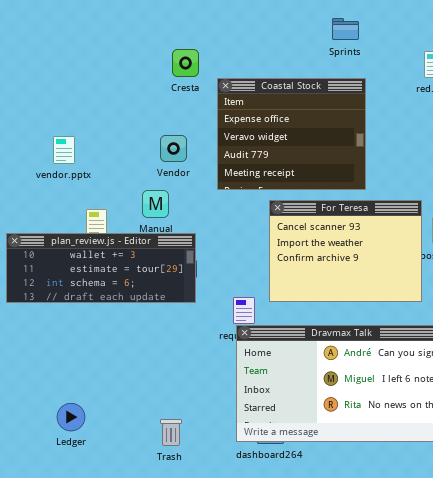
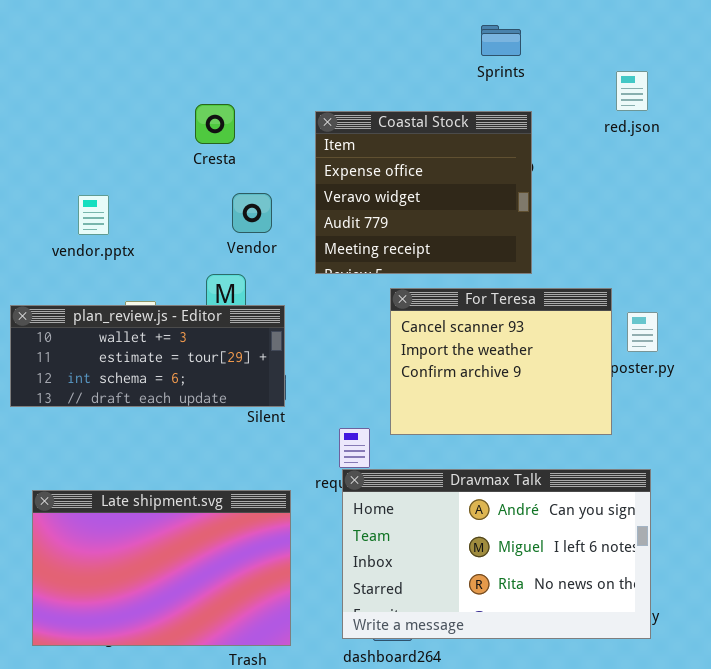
Cresta: [172,49,199,77] -> [195,104,235,144], moved
plan_review.js - Editor: [6,233,196,303] -> [10,305,285,407], moved
Late shipment.svg: none -> [32,490,291,646], opened

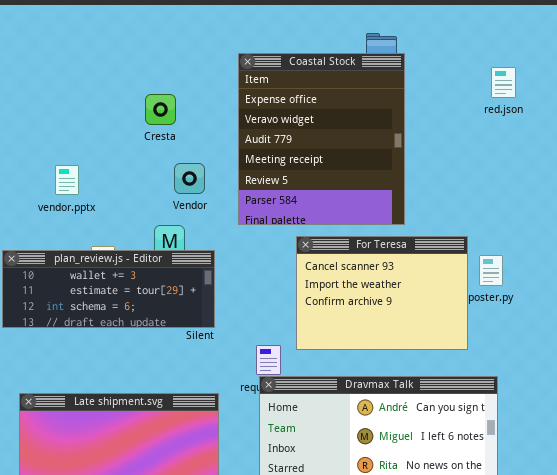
red.json: [616,71,648,111] -> [491,67,516,98], moved
Coastal Stock: [315,111,532,274] -> [238,53,405,225], resized

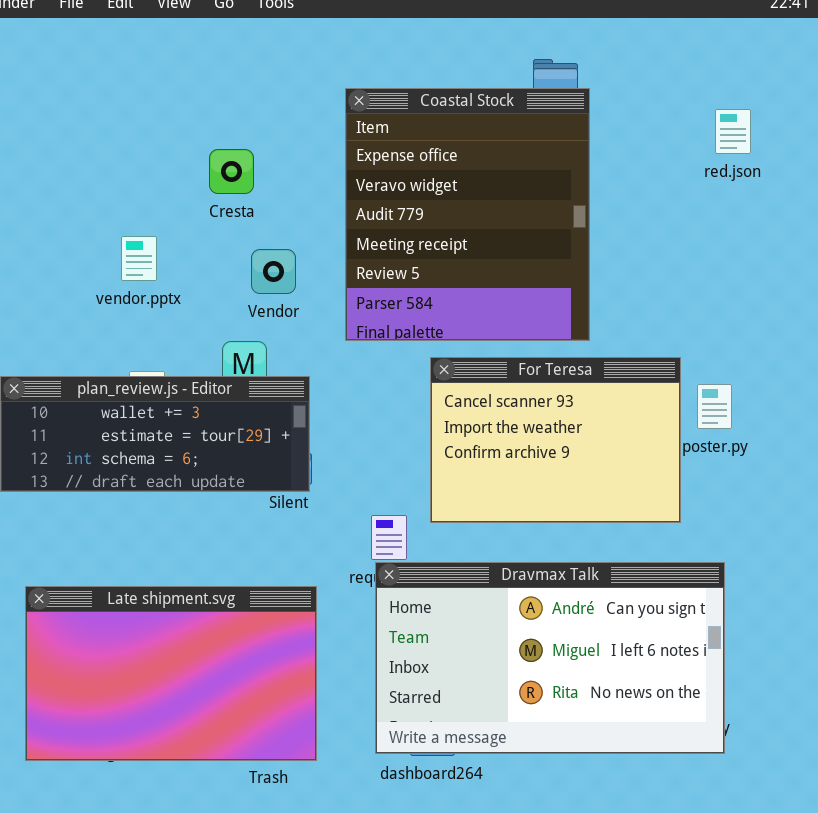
vendor.pptx: [55,165,79,195] -> [121,236,157,281], moved

